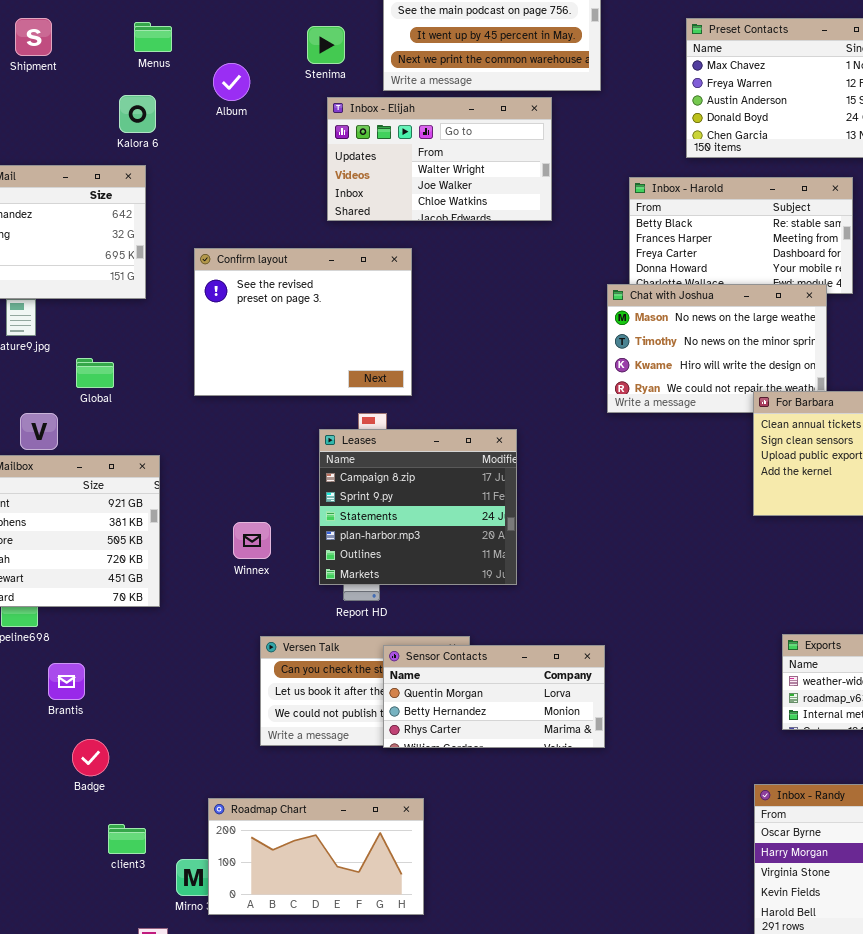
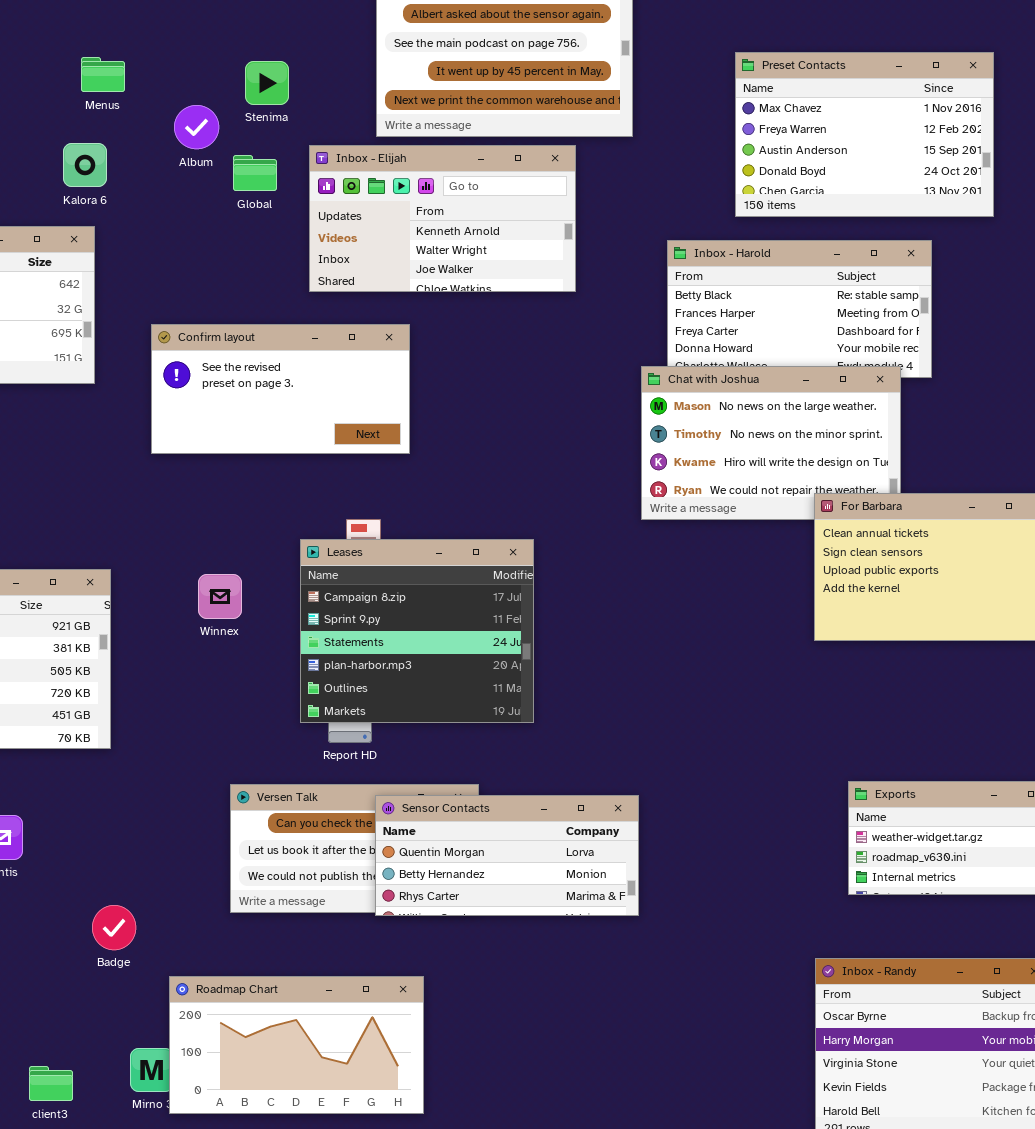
Stenima: [307,26,345,64] -> [245,61,289,105], moved
Inbox - Elijah: [327,97,552,221] -> [309,145,576,292], scrolled up 1 row
Confirm layout: [194,248,412,396] -> [151,324,410,454], resized
Global: [76,358,114,388] -> [233,155,277,191], moved
Winnex: [233,522,271,559] -> [198,574,242,619], moved
Badge: [72,739,109,776] -> [92,905,136,950], moved
client3: [108,824,146,854] -> [29,1066,73,1101], moved

